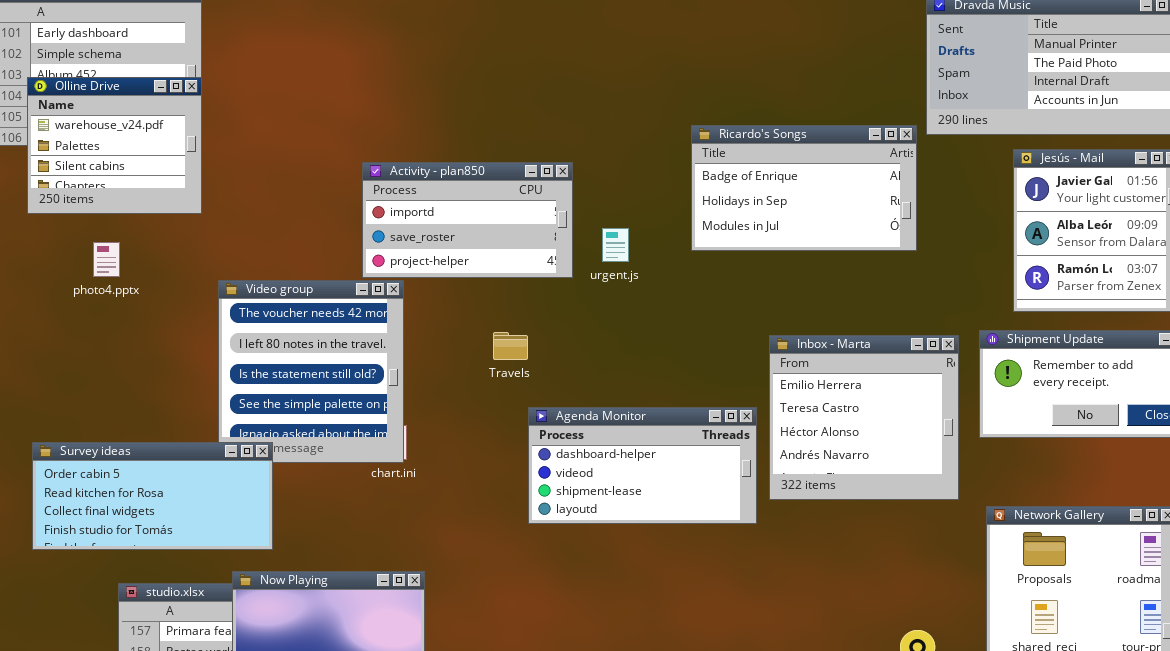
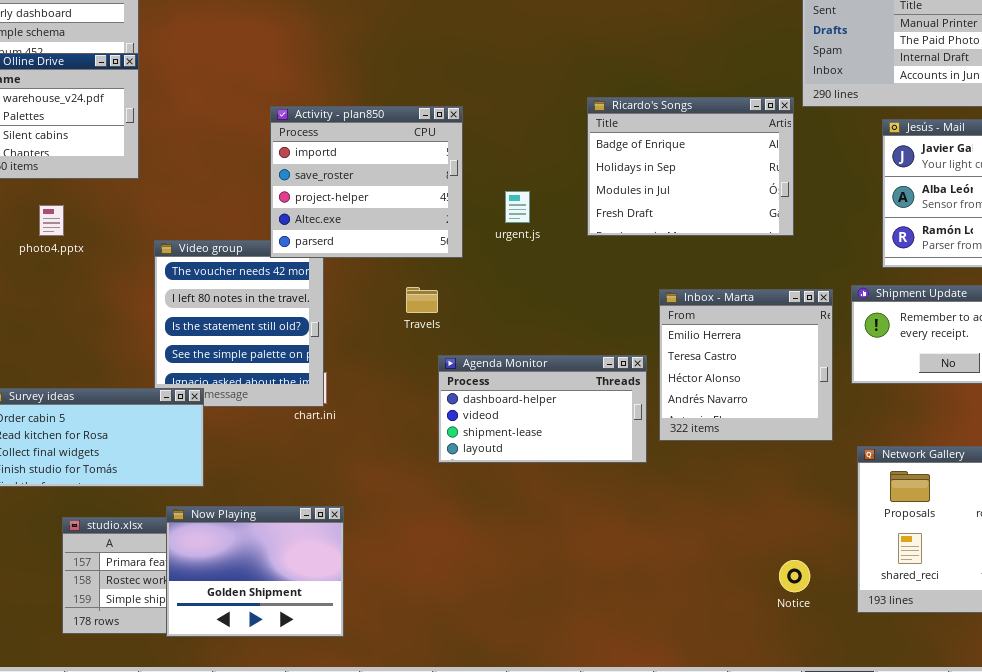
Ricardo's Songs: [691,125,917,251] -> [587,97,794,236], resized
Activity - plan850: [362,162,573,278] -> [270,106,463,258], moved, resized

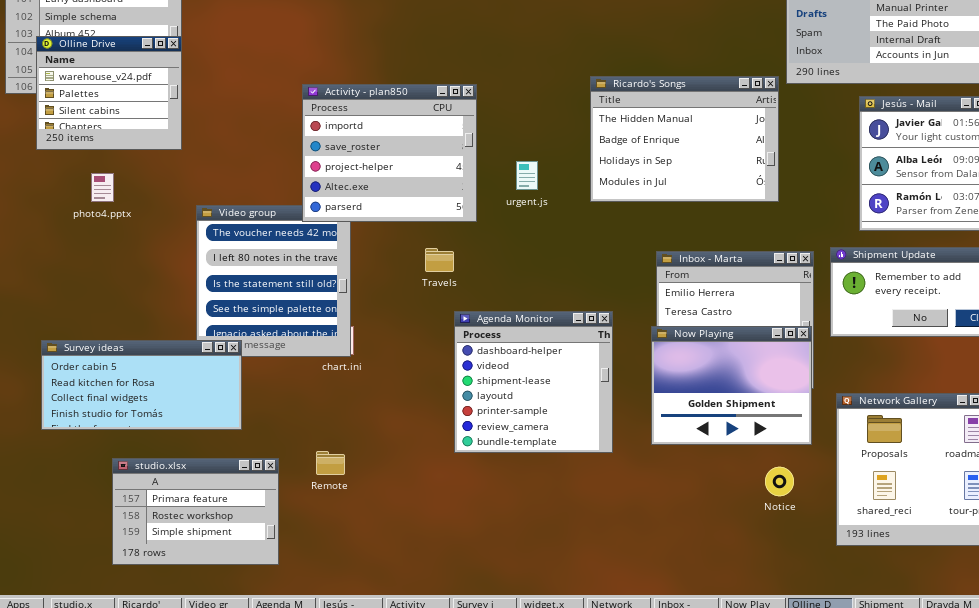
Ricardo's Songs: [587,97,794,236] -> [590,76,779,202], scrolled up 1 row
Agenda Monitor: [438,355,647,463] -> [454,311,613,453], resized
Now Playing: [166,506,344,637] -> [651,326,812,445], moved
Notice: [779,560,810,592] -> [765,467,794,496], moved

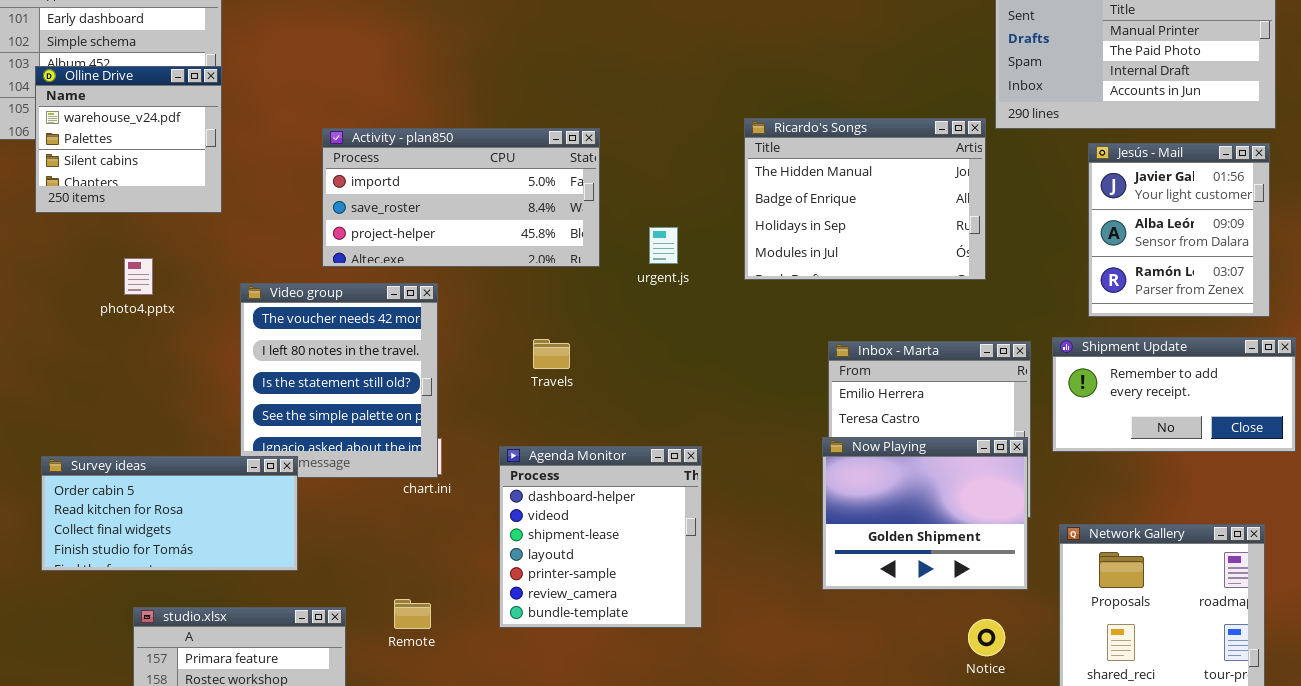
Activity - plan850: [302,84,477,222] -> [322,128,600,267], resized
photo4.pptx: [91,173,114,202] -> [124,258,153,295], moved
Agenda Monitor: [454,311,613,453] -> [499,446,702,628], moved

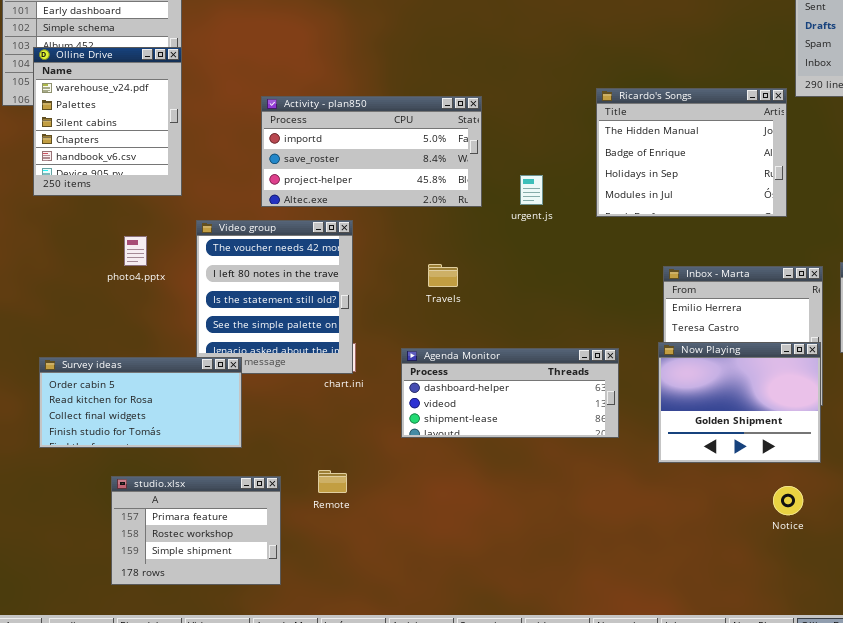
Olline Drive: [35,66,222,213] -> [33,47,182,196], resized
photo4.pptx: [124,258,153,295] -> [124,236,147,266], moved
Agenda Monitor: [499,446,702,628] -> [401,348,619,438], resized

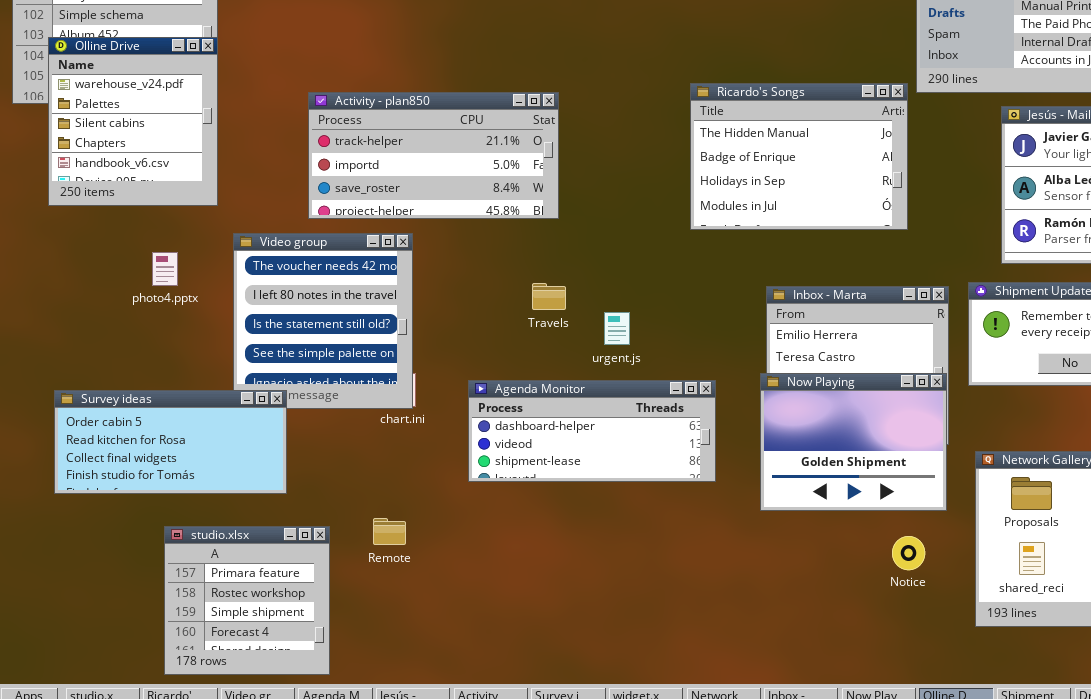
Activity - plan850: [261,96,482,207] -> [308,92,559,219], scrolled up 1 row
urgent.js: [520,175,543,205] -> [604,312,630,345], moved
Travels: [428,264,458,287] -> [532,283,566,310], moved
studio.xlsx: [111,476,281,585] -> [164,526,330,675], resized

